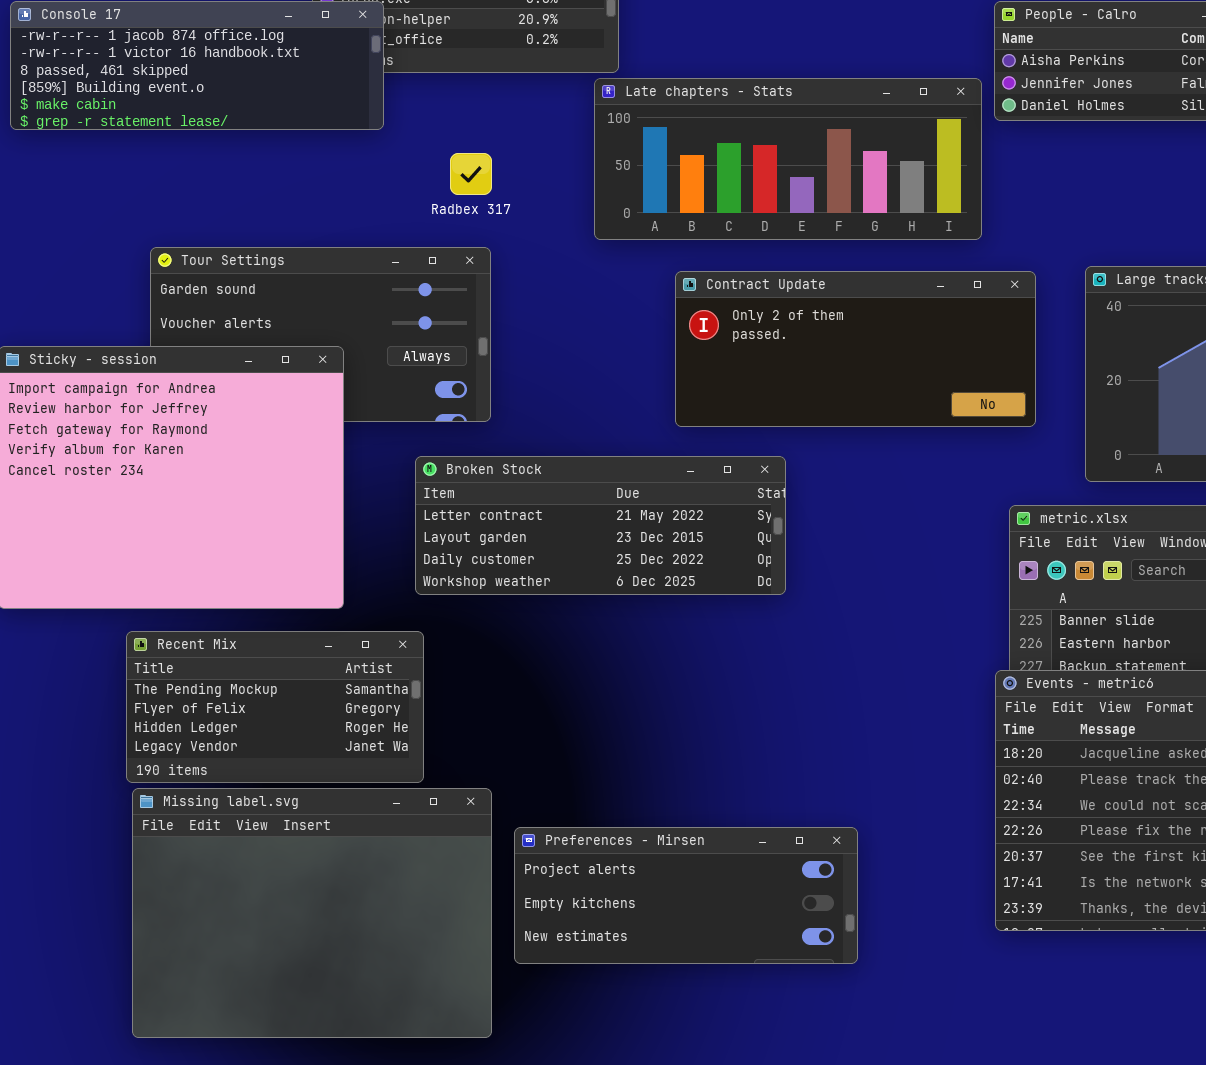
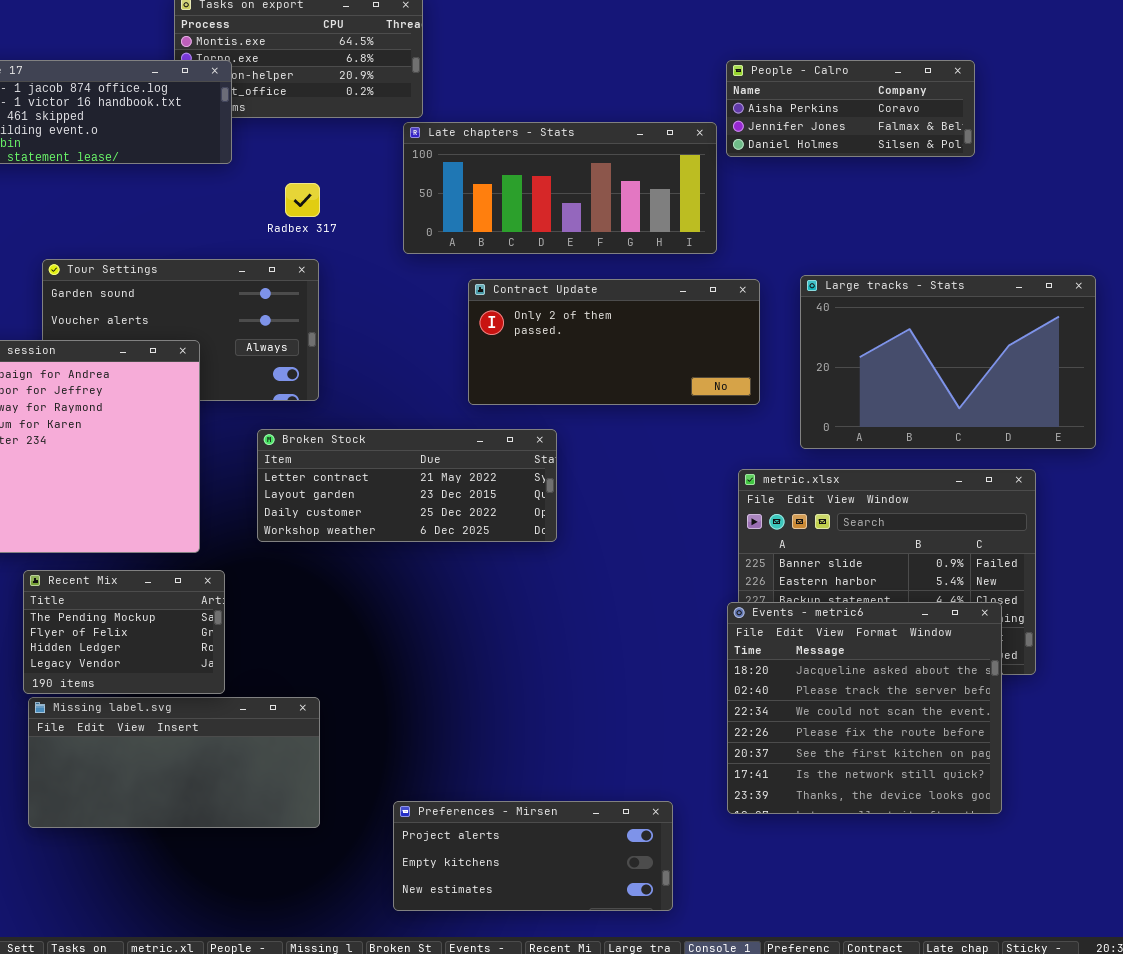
Recent Mix: [126,631,424,783] -> [23,570,225,694], resized
Missing label.svg: [132,788,492,1038] -> [28,697,320,828], resized
Preferences - Mirsen: [514,827,858,964] -> [393,801,673,911], moved

